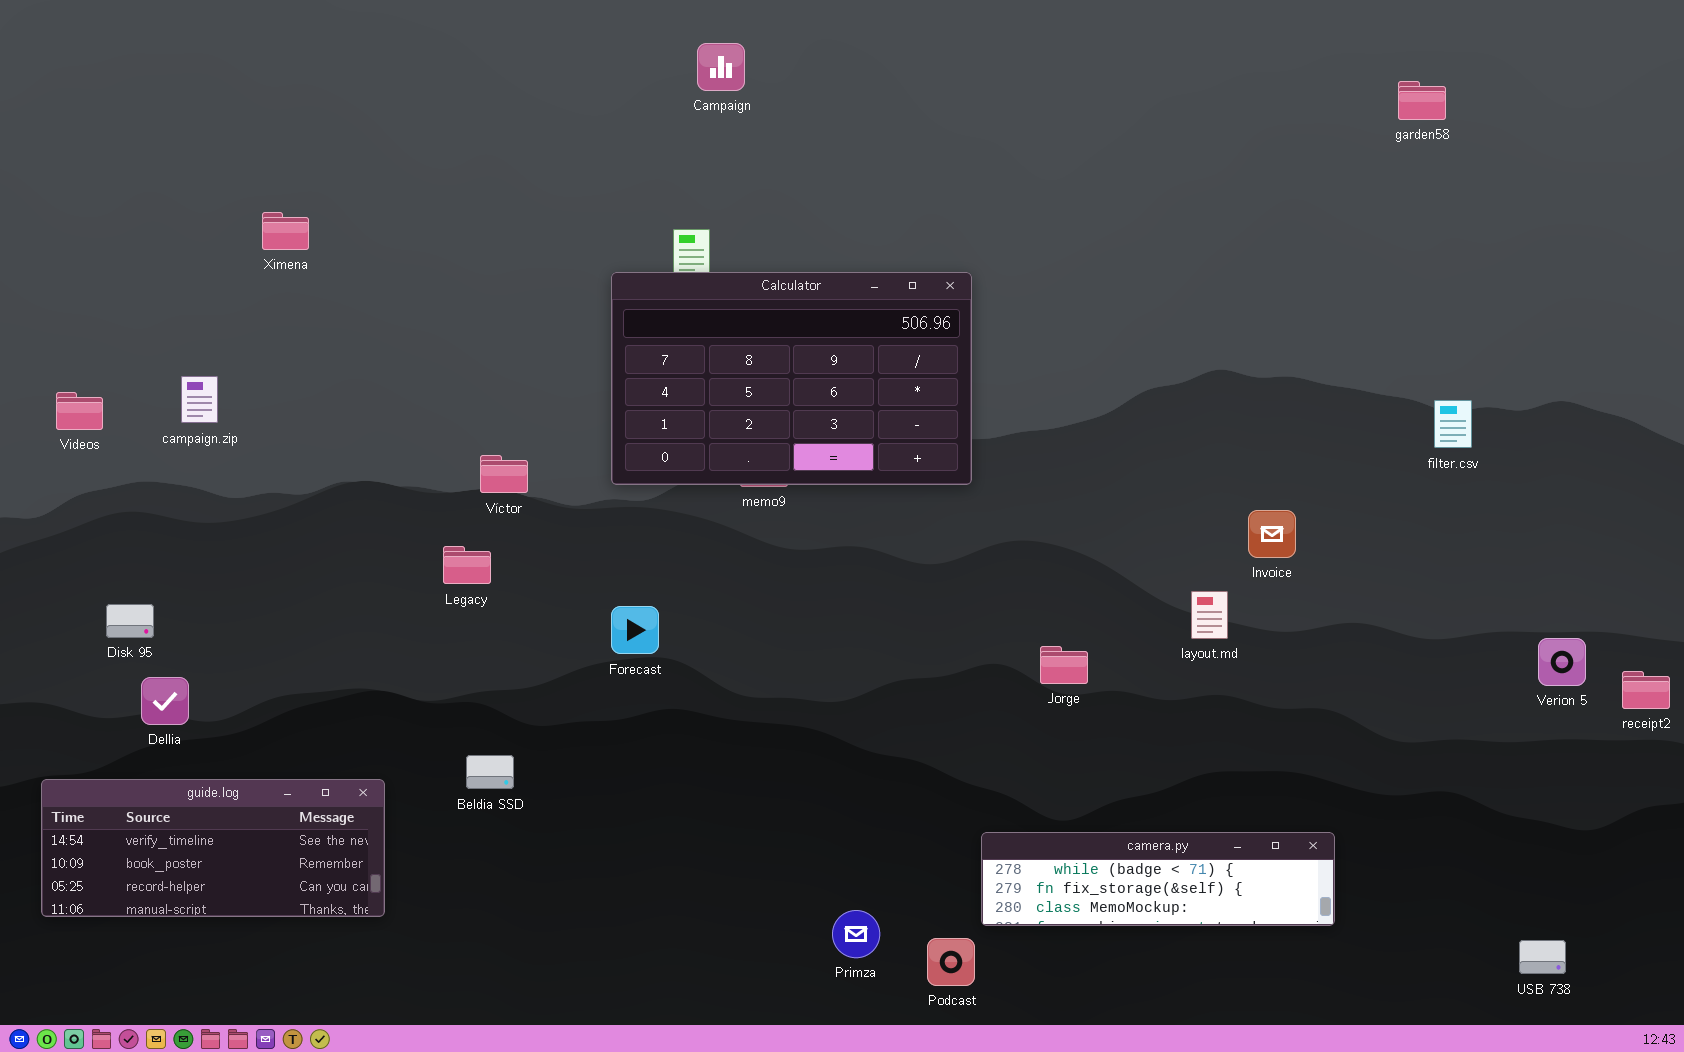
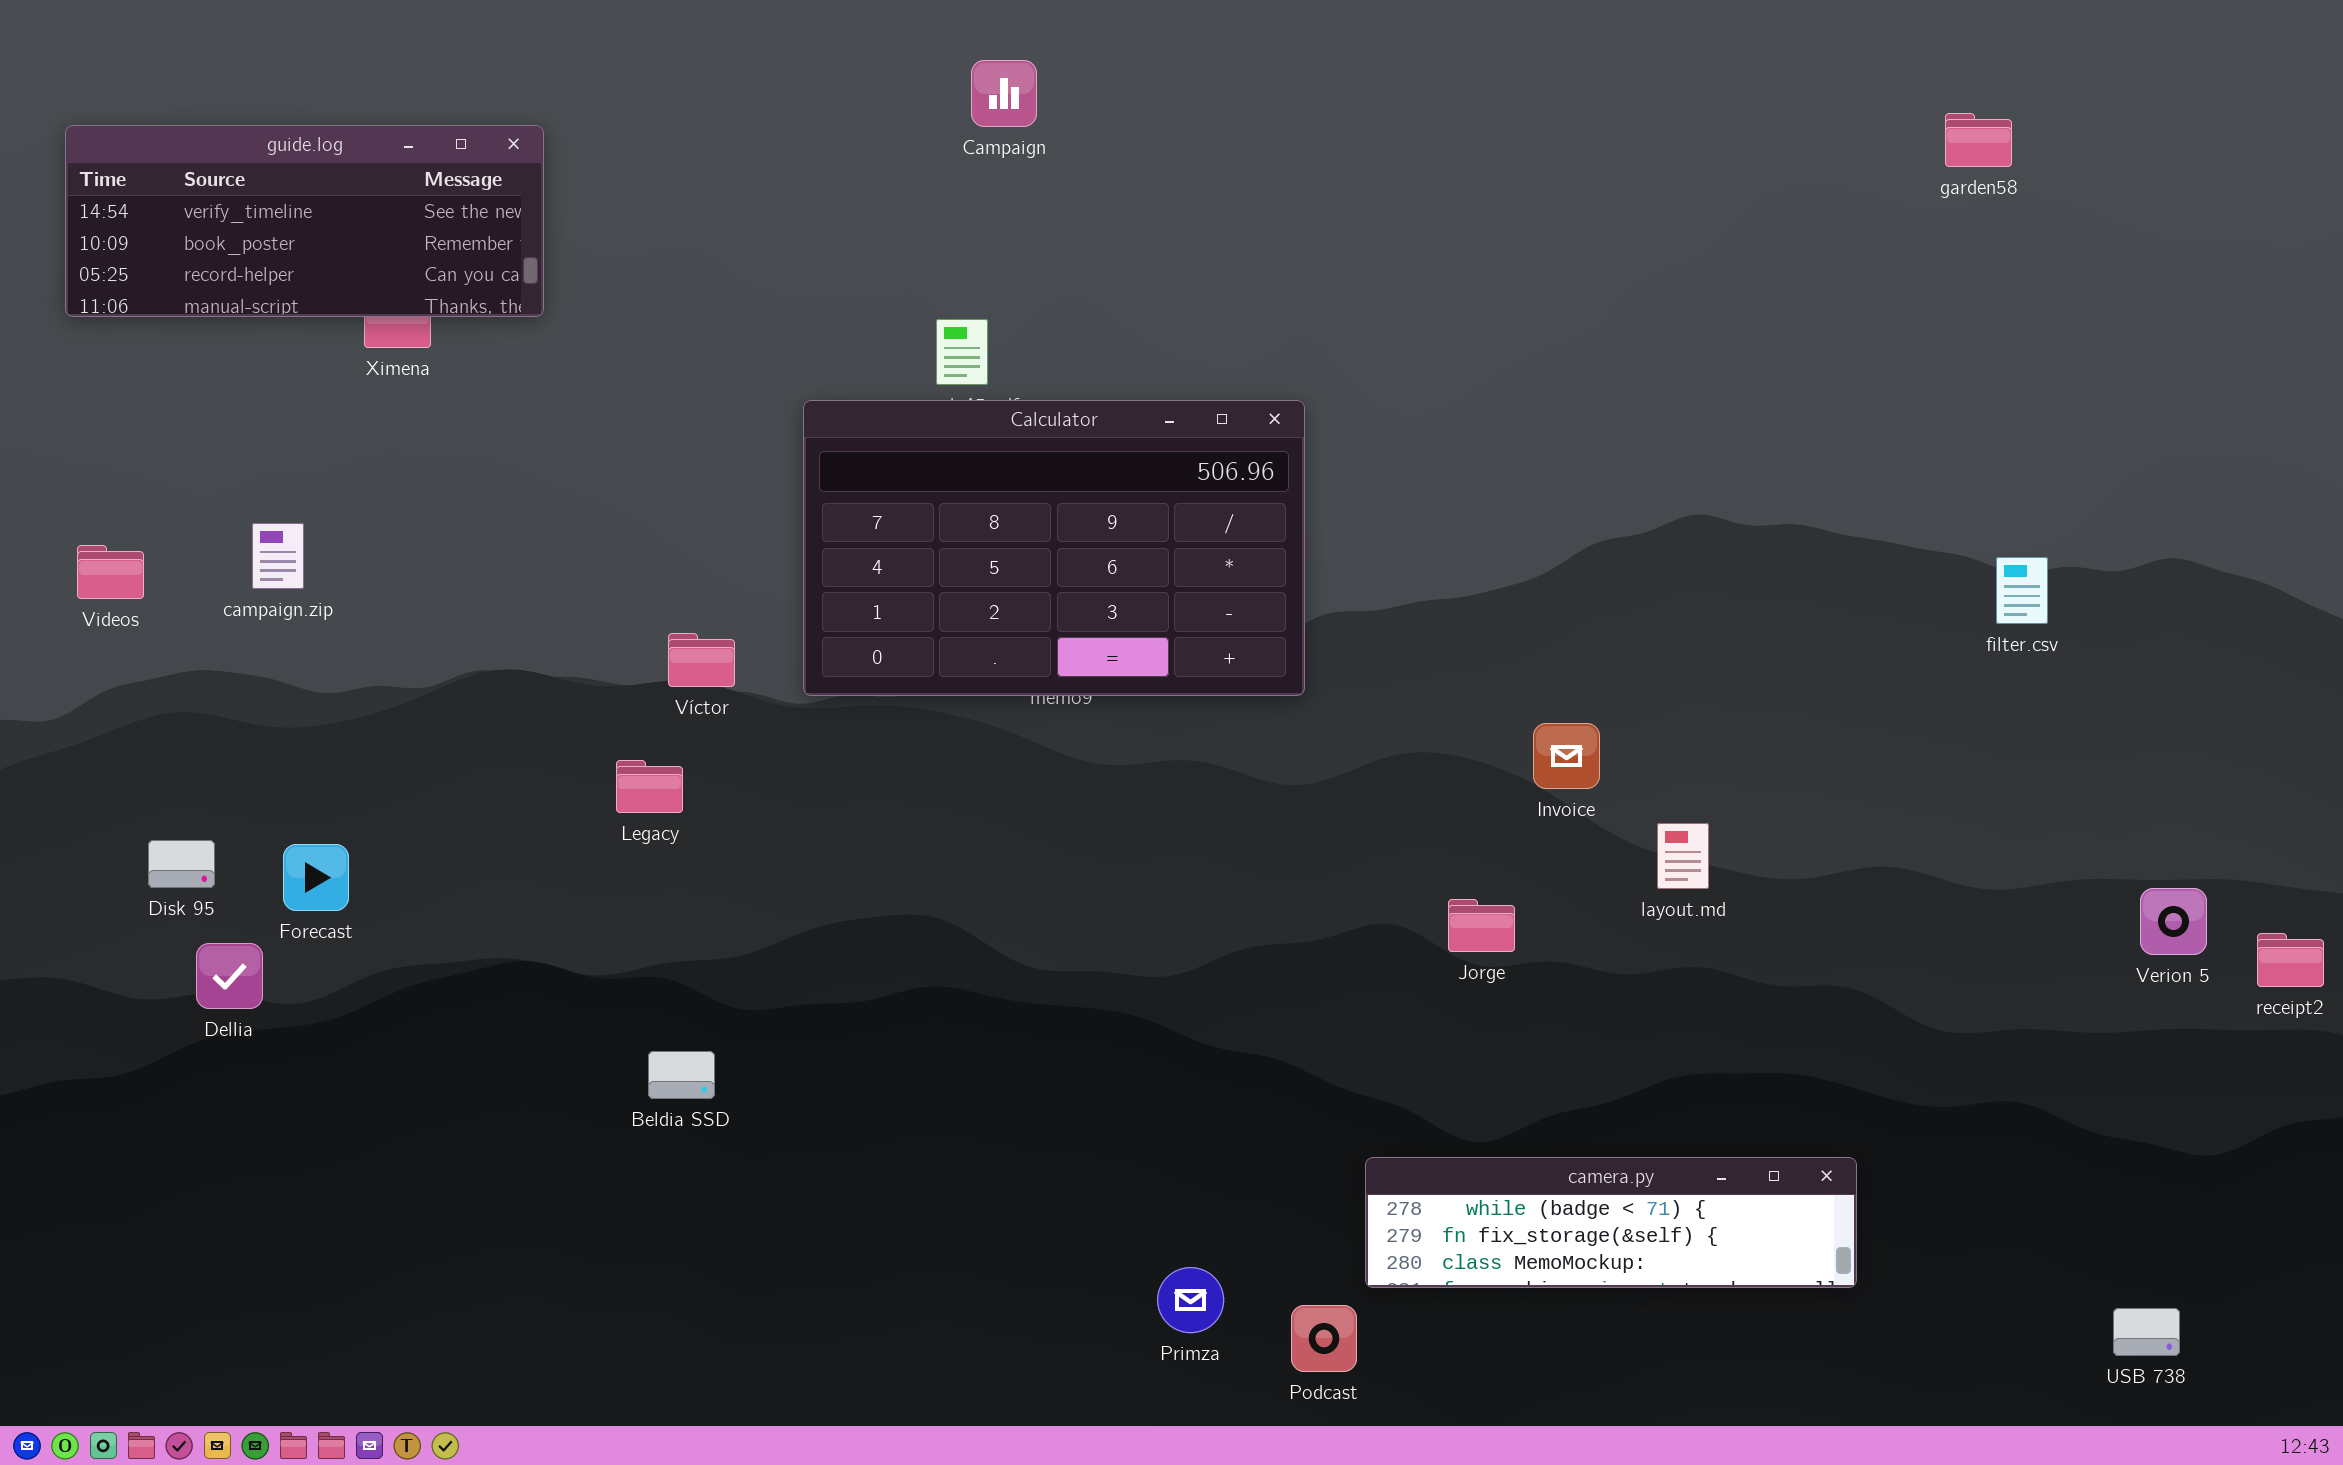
Calculator: [611,272,972,485] -> [803,400,1305,696], moved
Invoice: [1248,510,1296,558] -> [1533,723,1600,789], moved
Forecast: [611,606,659,654] -> [283,844,349,911], moved
guide.log: [41,779,385,917] -> [65,125,544,317], moved

